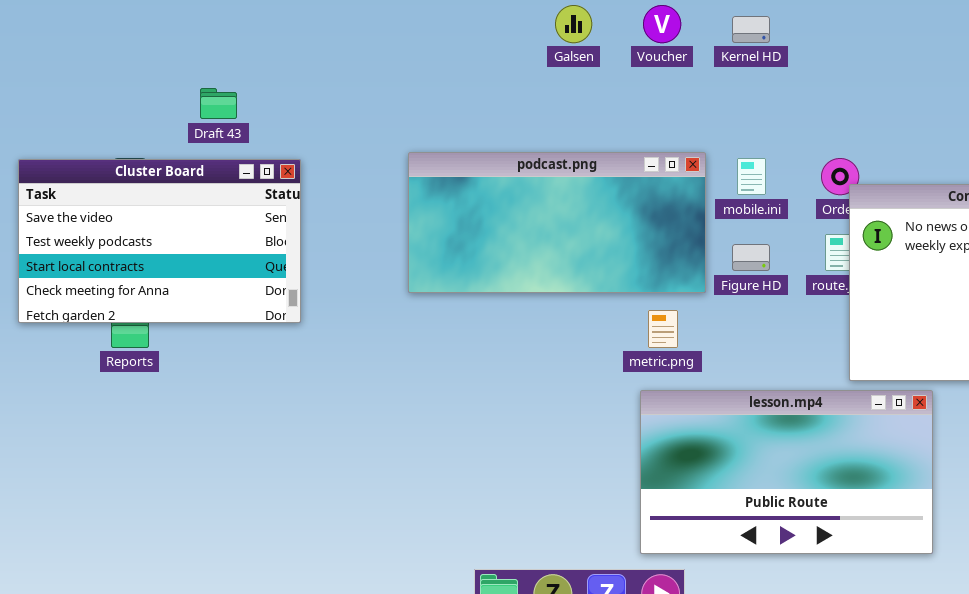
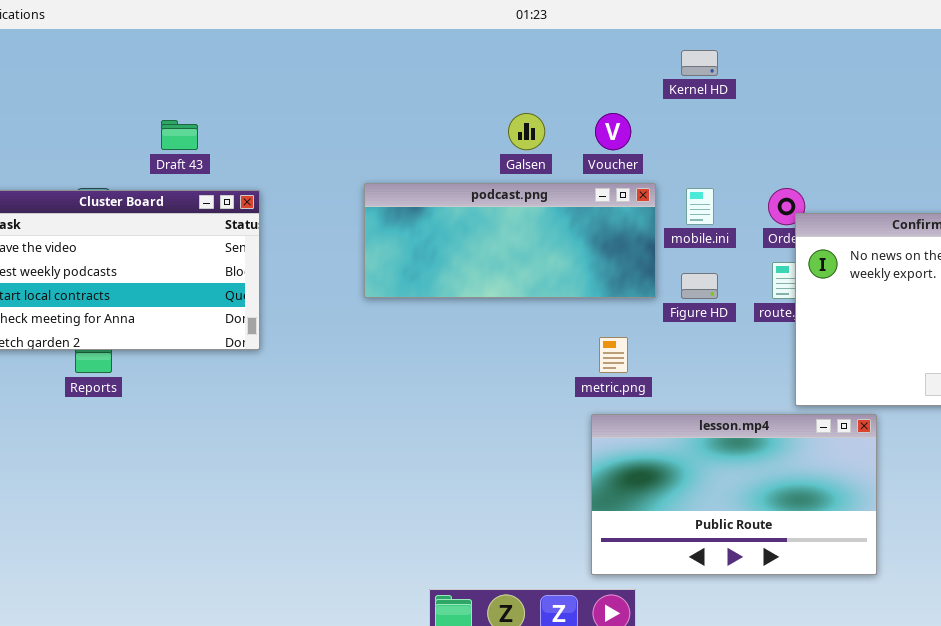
Galsen: [555,5,592,43] -> [508,113,545,150], moved
Voucher: [643,5,681,43] -> [595,113,631,150], moved
podcast.png: [408,152,706,293] -> [364,183,656,298], resized

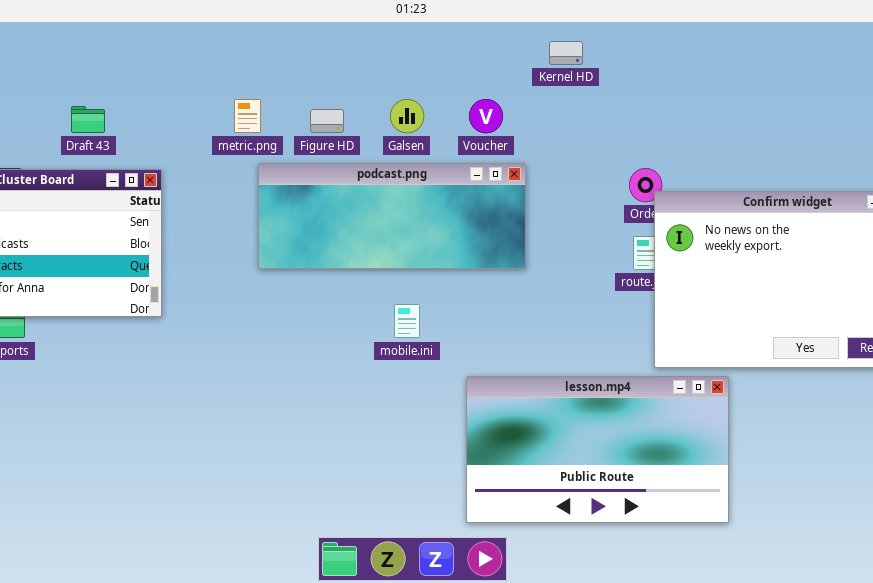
mobile.ini: [686,188,714,225] -> [394,304,420,338], moved
Figure HD: [681,273,718,299] -> [310,109,344,133], moved
metric.png: [599,337,628,373] -> [234,99,261,133], moved

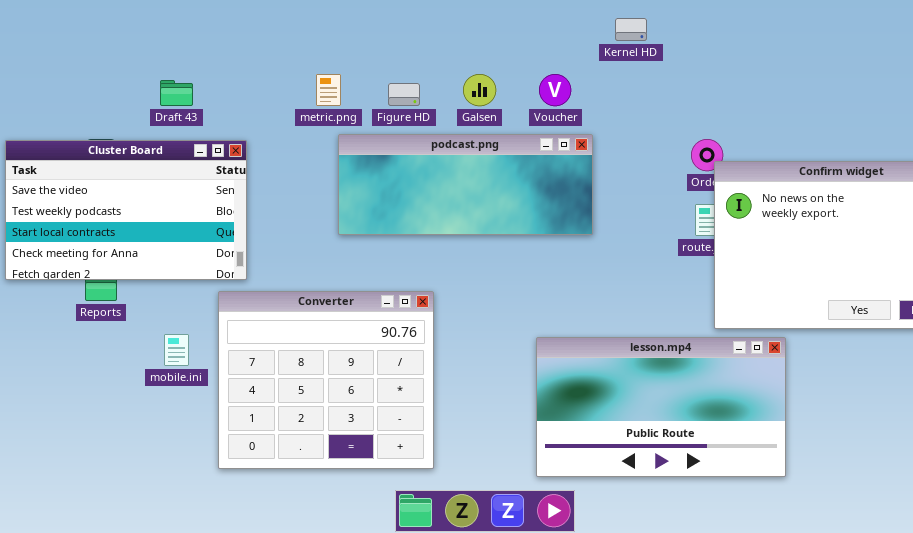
mobile.ini: [394,304,420,338] -> [164,334,189,366], moved
Converter: none -> [218,291,434,469], opened

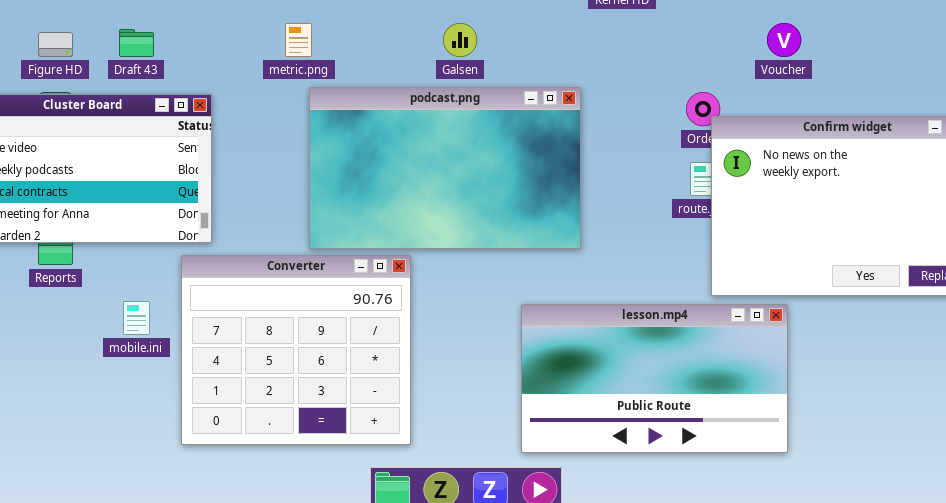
Voucher: [539,74,571,106] -> [767,23,801,57], moved
Figure HD: [388,83,420,106] -> [38,32,73,57], moved
podcast.png: [338,134,593,235] -> [309,87,581,249], resized

